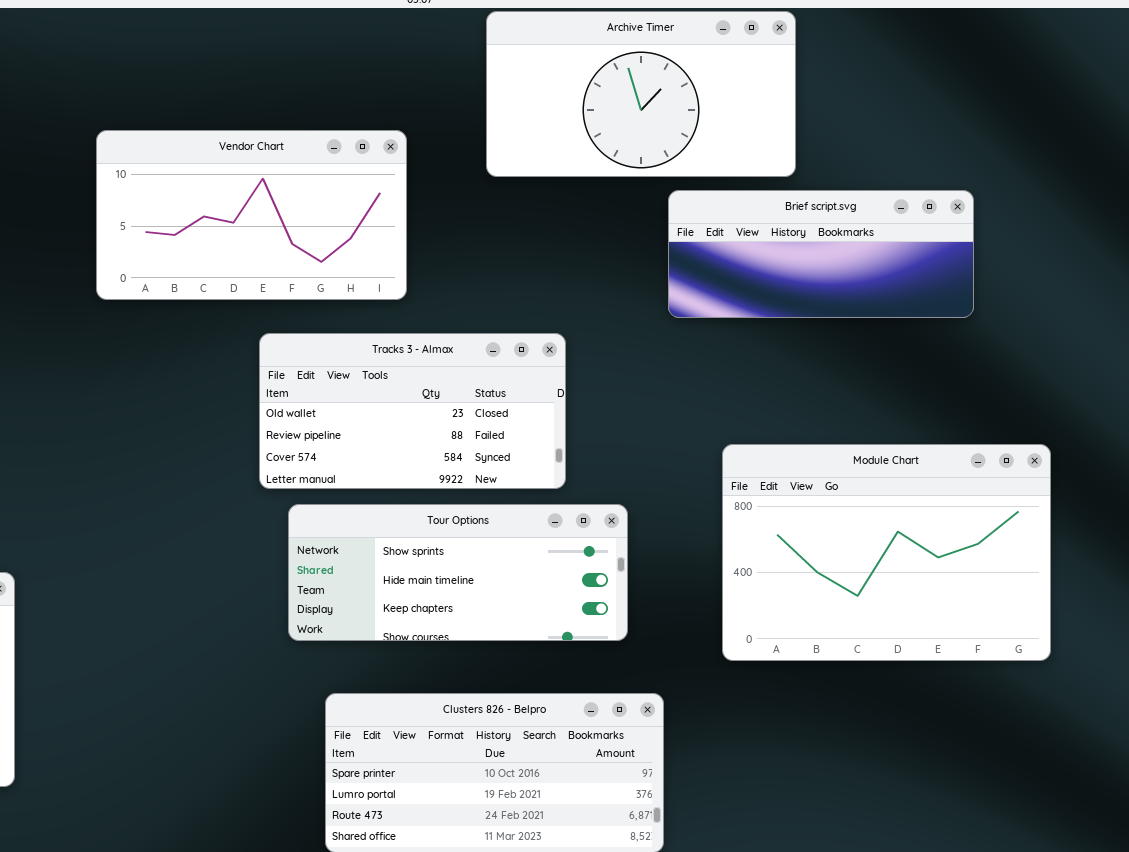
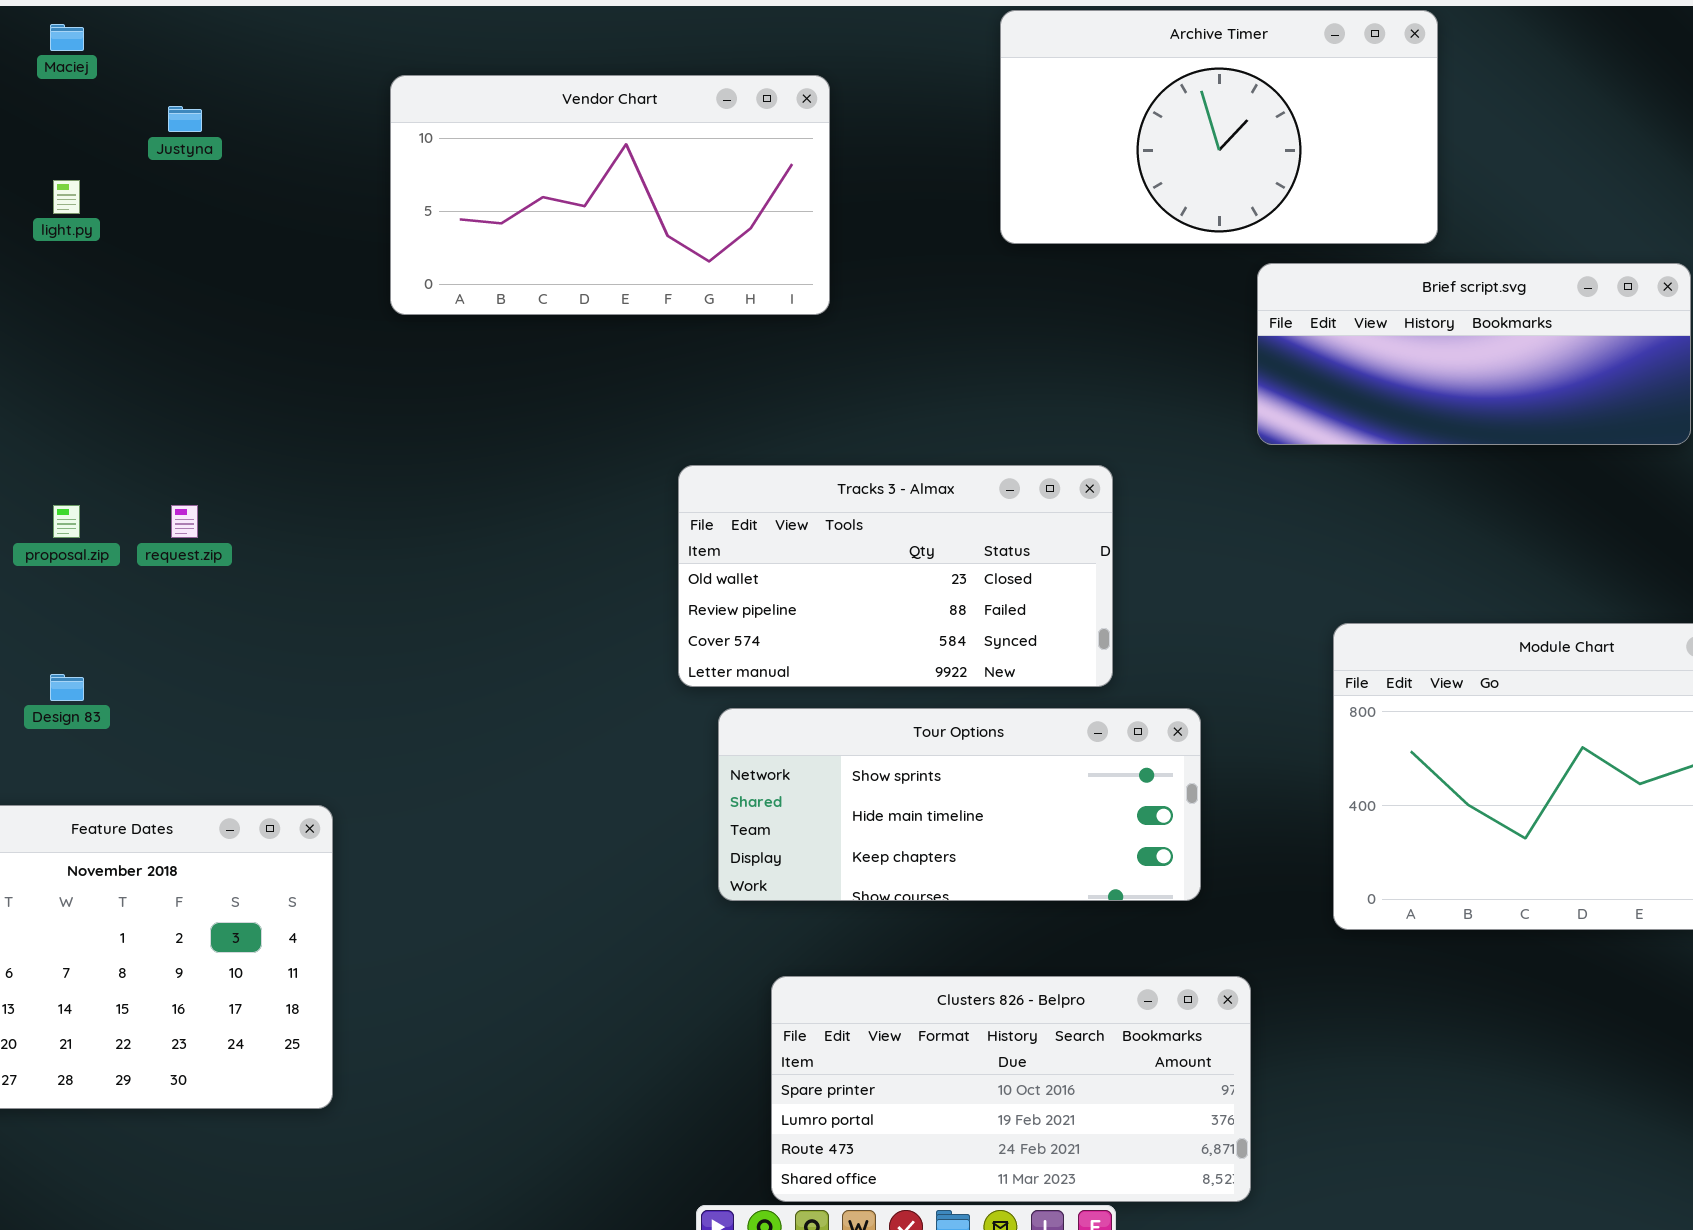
Vendor Chart: [96,130,407,300] -> [390,75,830,315], moved

